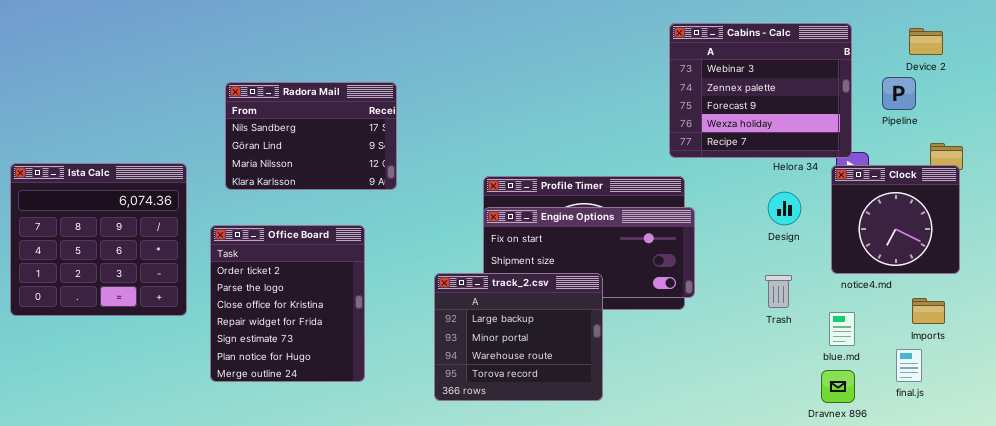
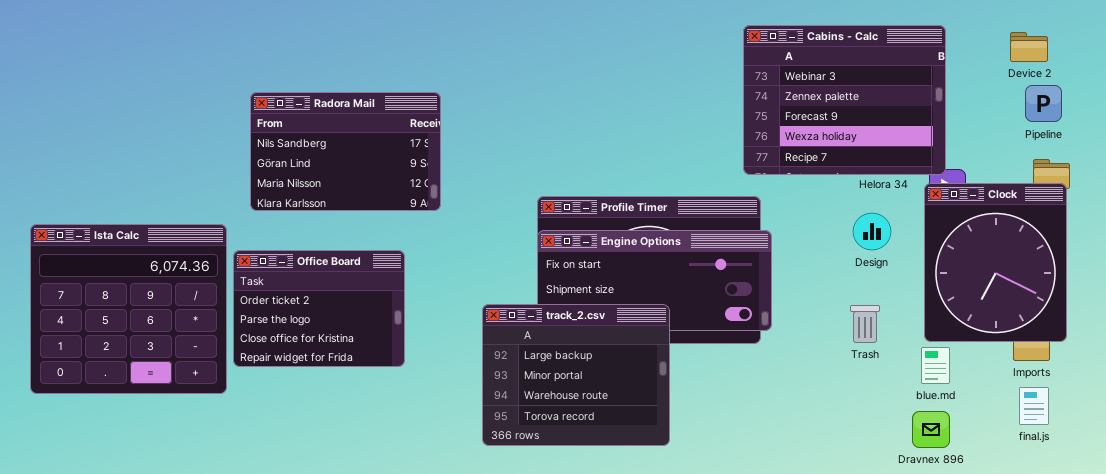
Pipeline: [882,77,916,110] -> [1025,85,1062,122], moved
Ista Calc: [10,163,187,316] -> [30,224,227,394], moved
Clock: [831,165,960,274] -> [924,183,1067,342], resized
Office Board: [210,225,365,382] -> [233,250,405,367], resized
final.js: [896,349,922,382] -> [1019,387,1049,425], moved

